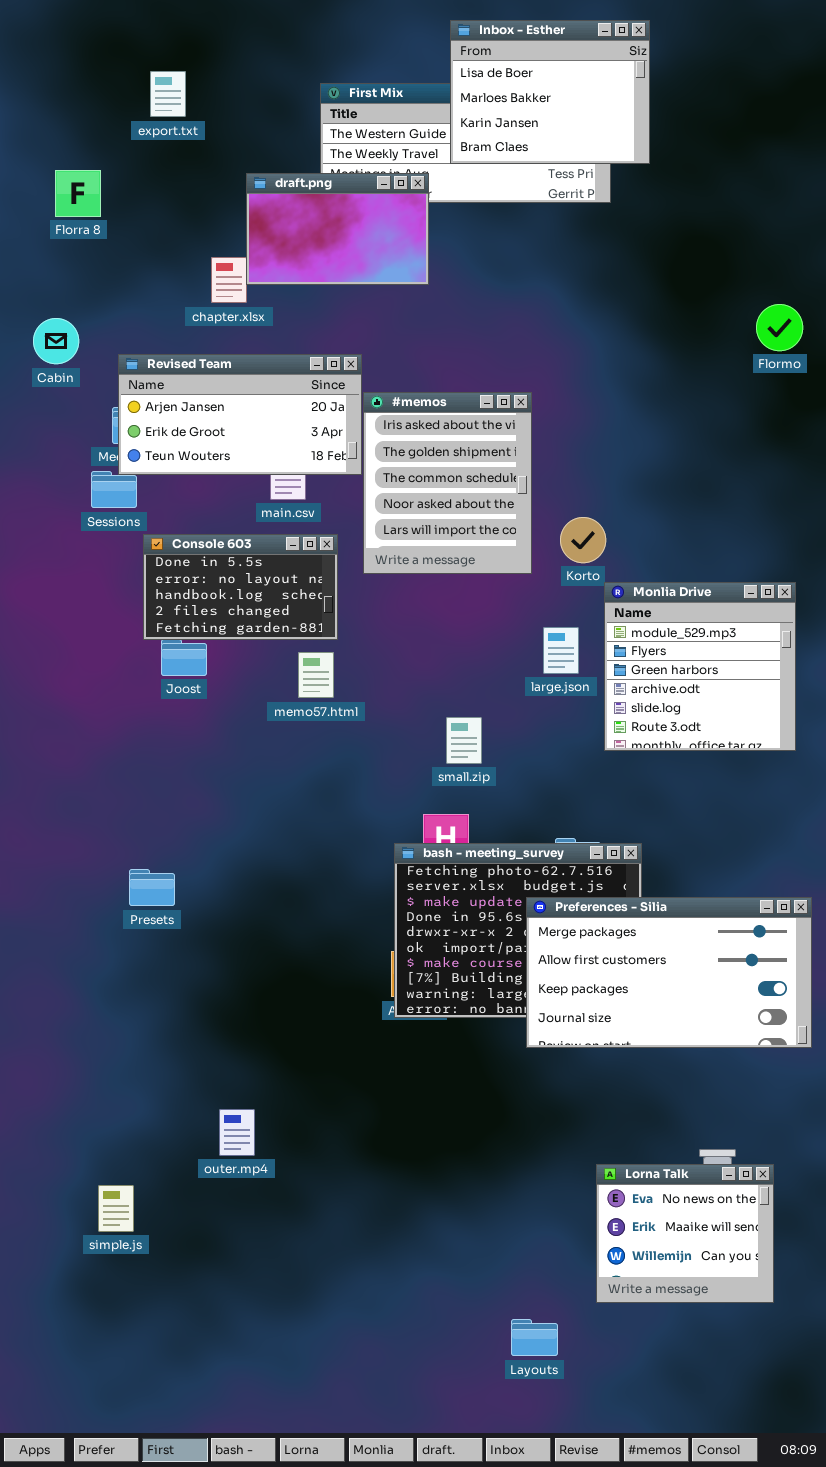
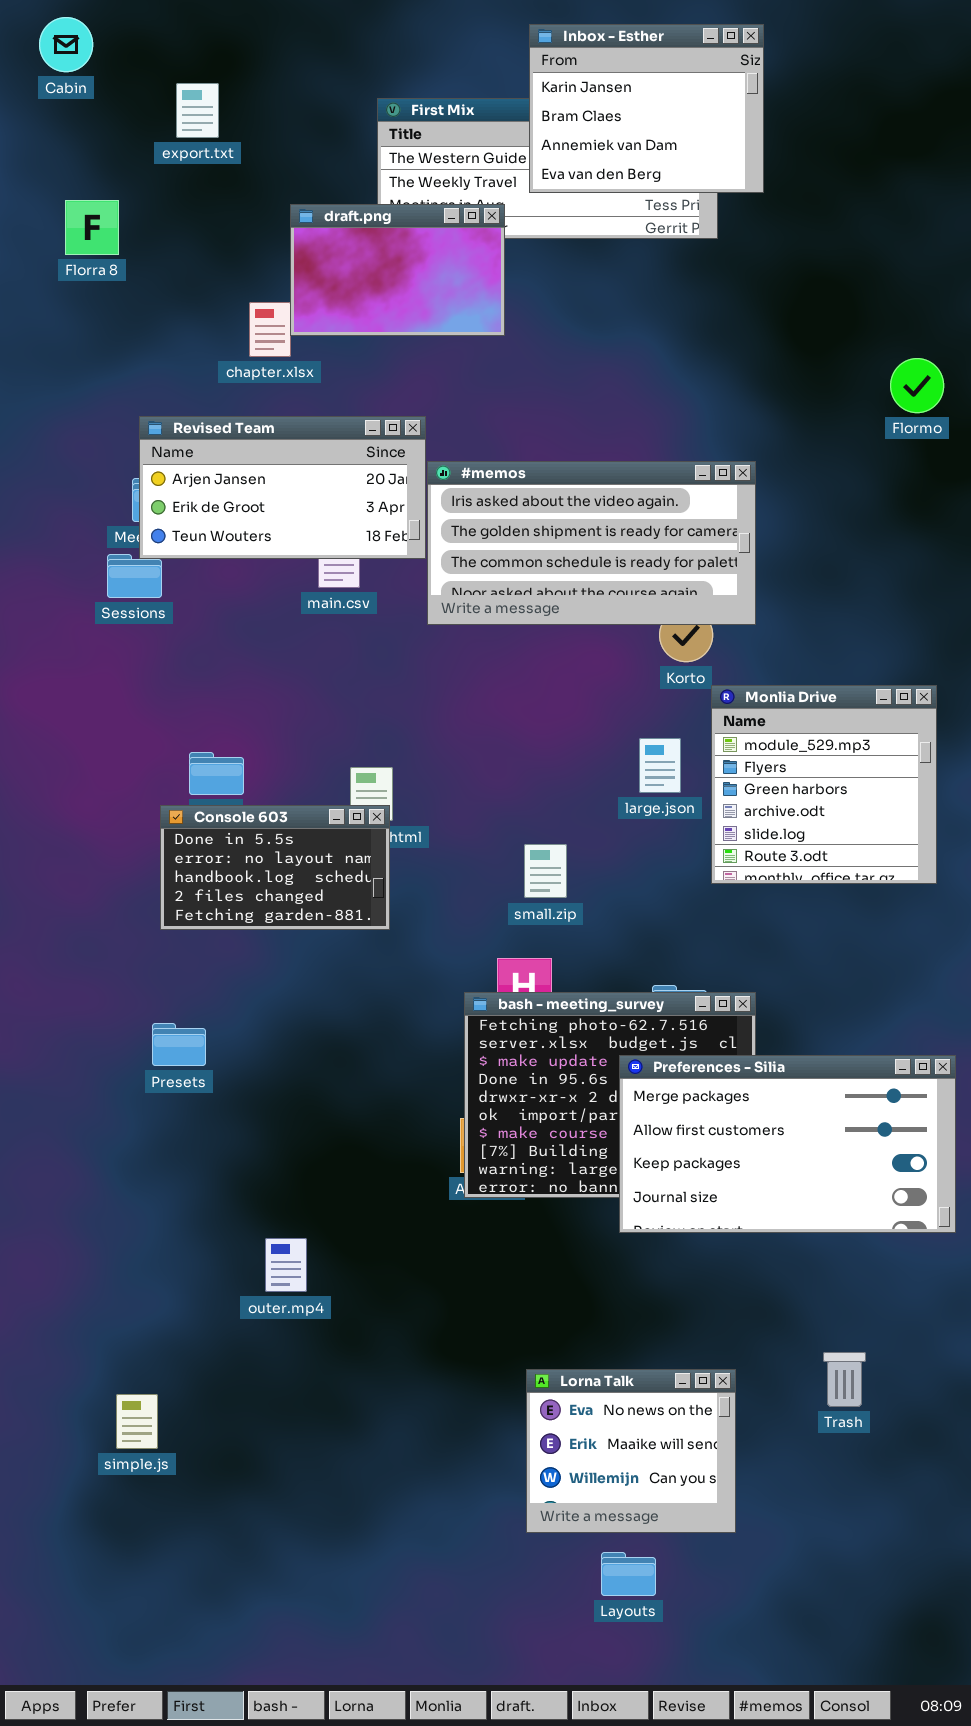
Inbox - Esther: [450,20,650,164] -> [529,24,764,193], scrolled down 2 rows
Cabin: [33,318,79,364] -> [39,17,93,72], moved
#memos: [363,392,532,574] -> [427,461,756,625], resized
Console 603: [143,534,338,640] -> [160,805,390,930], moved
outer.mp4: [219,1109,255,1156] -> [265,1238,307,1292], moved
Lorna Talk: [596,1164,774,1303] -> [526,1369,736,1533], moved

